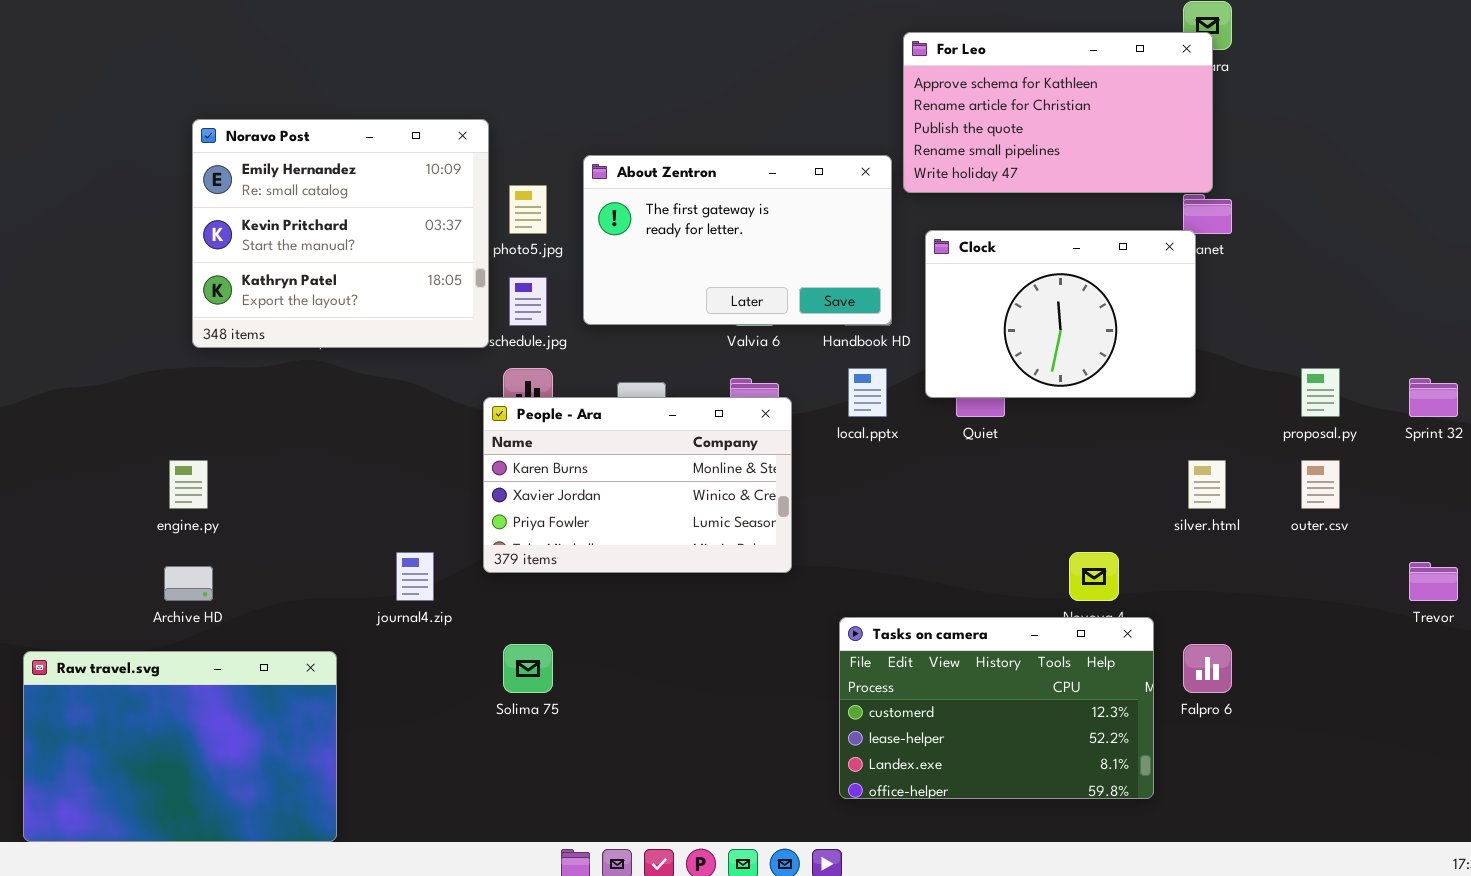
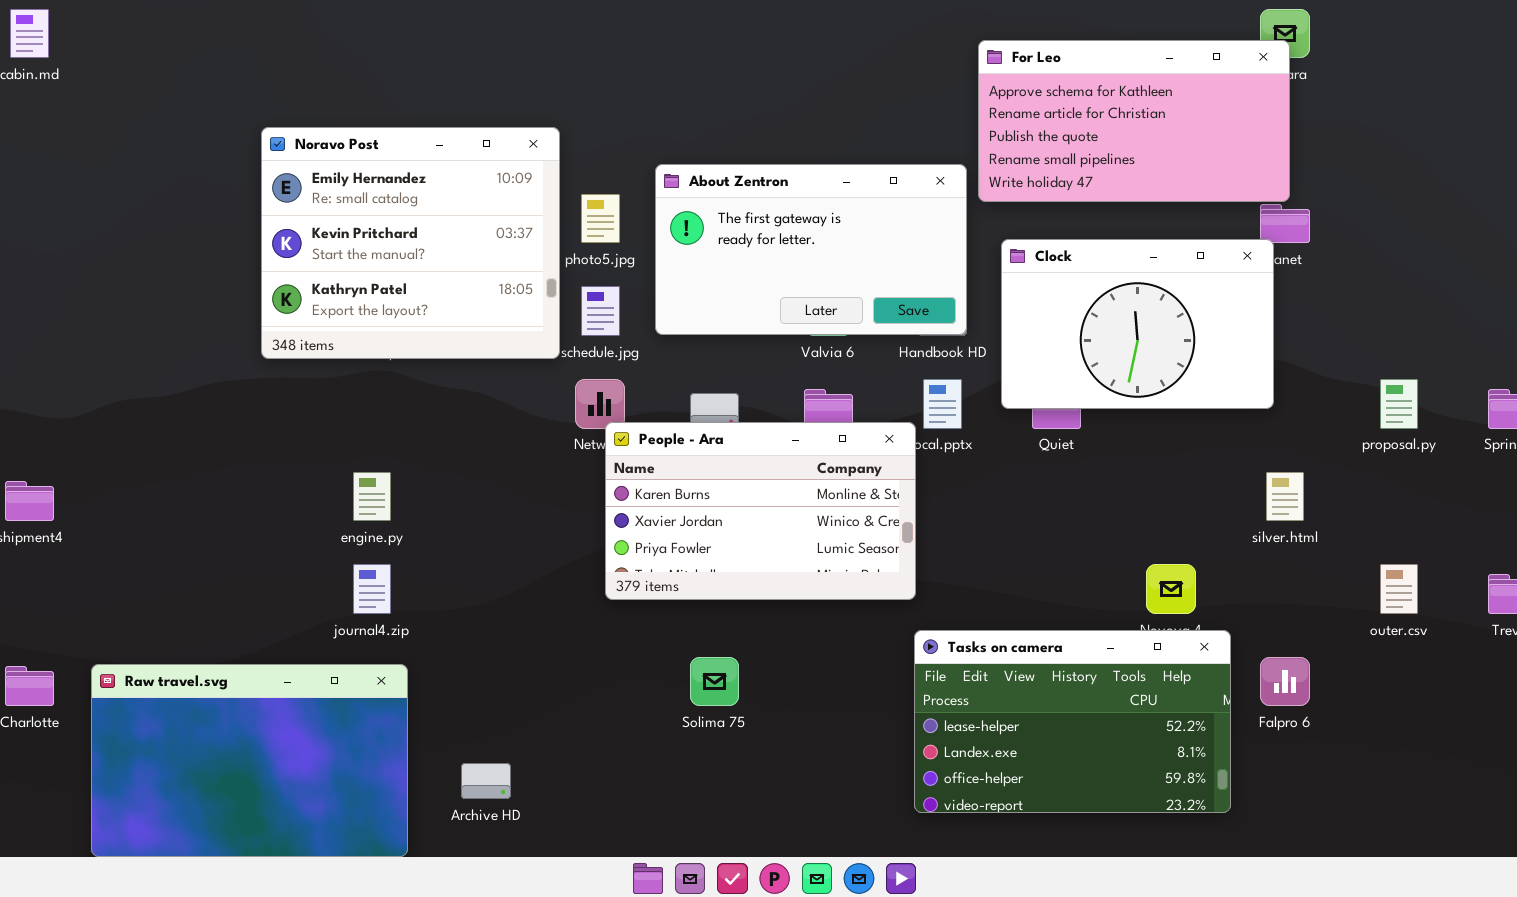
People - Ara: [483,397,792,573] -> [605,422,916,600], moved
engine.py: [169,460,208,509] -> [353,472,391,521], moved
outer.csv: [1301,460,1340,509] -> [1380,564,1418,614], moved
journal4.zip: [396,552,434,601] -> [353,564,391,614], moved
Archive HD: [164,566,213,601] -> [461,763,511,799], moved
Tasks on camera: [839,617,1154,799] -> [914,630,1231,813], scrolled down 1 row
Solima 75: [503,644,553,693] -> [690,657,739,706], moved

